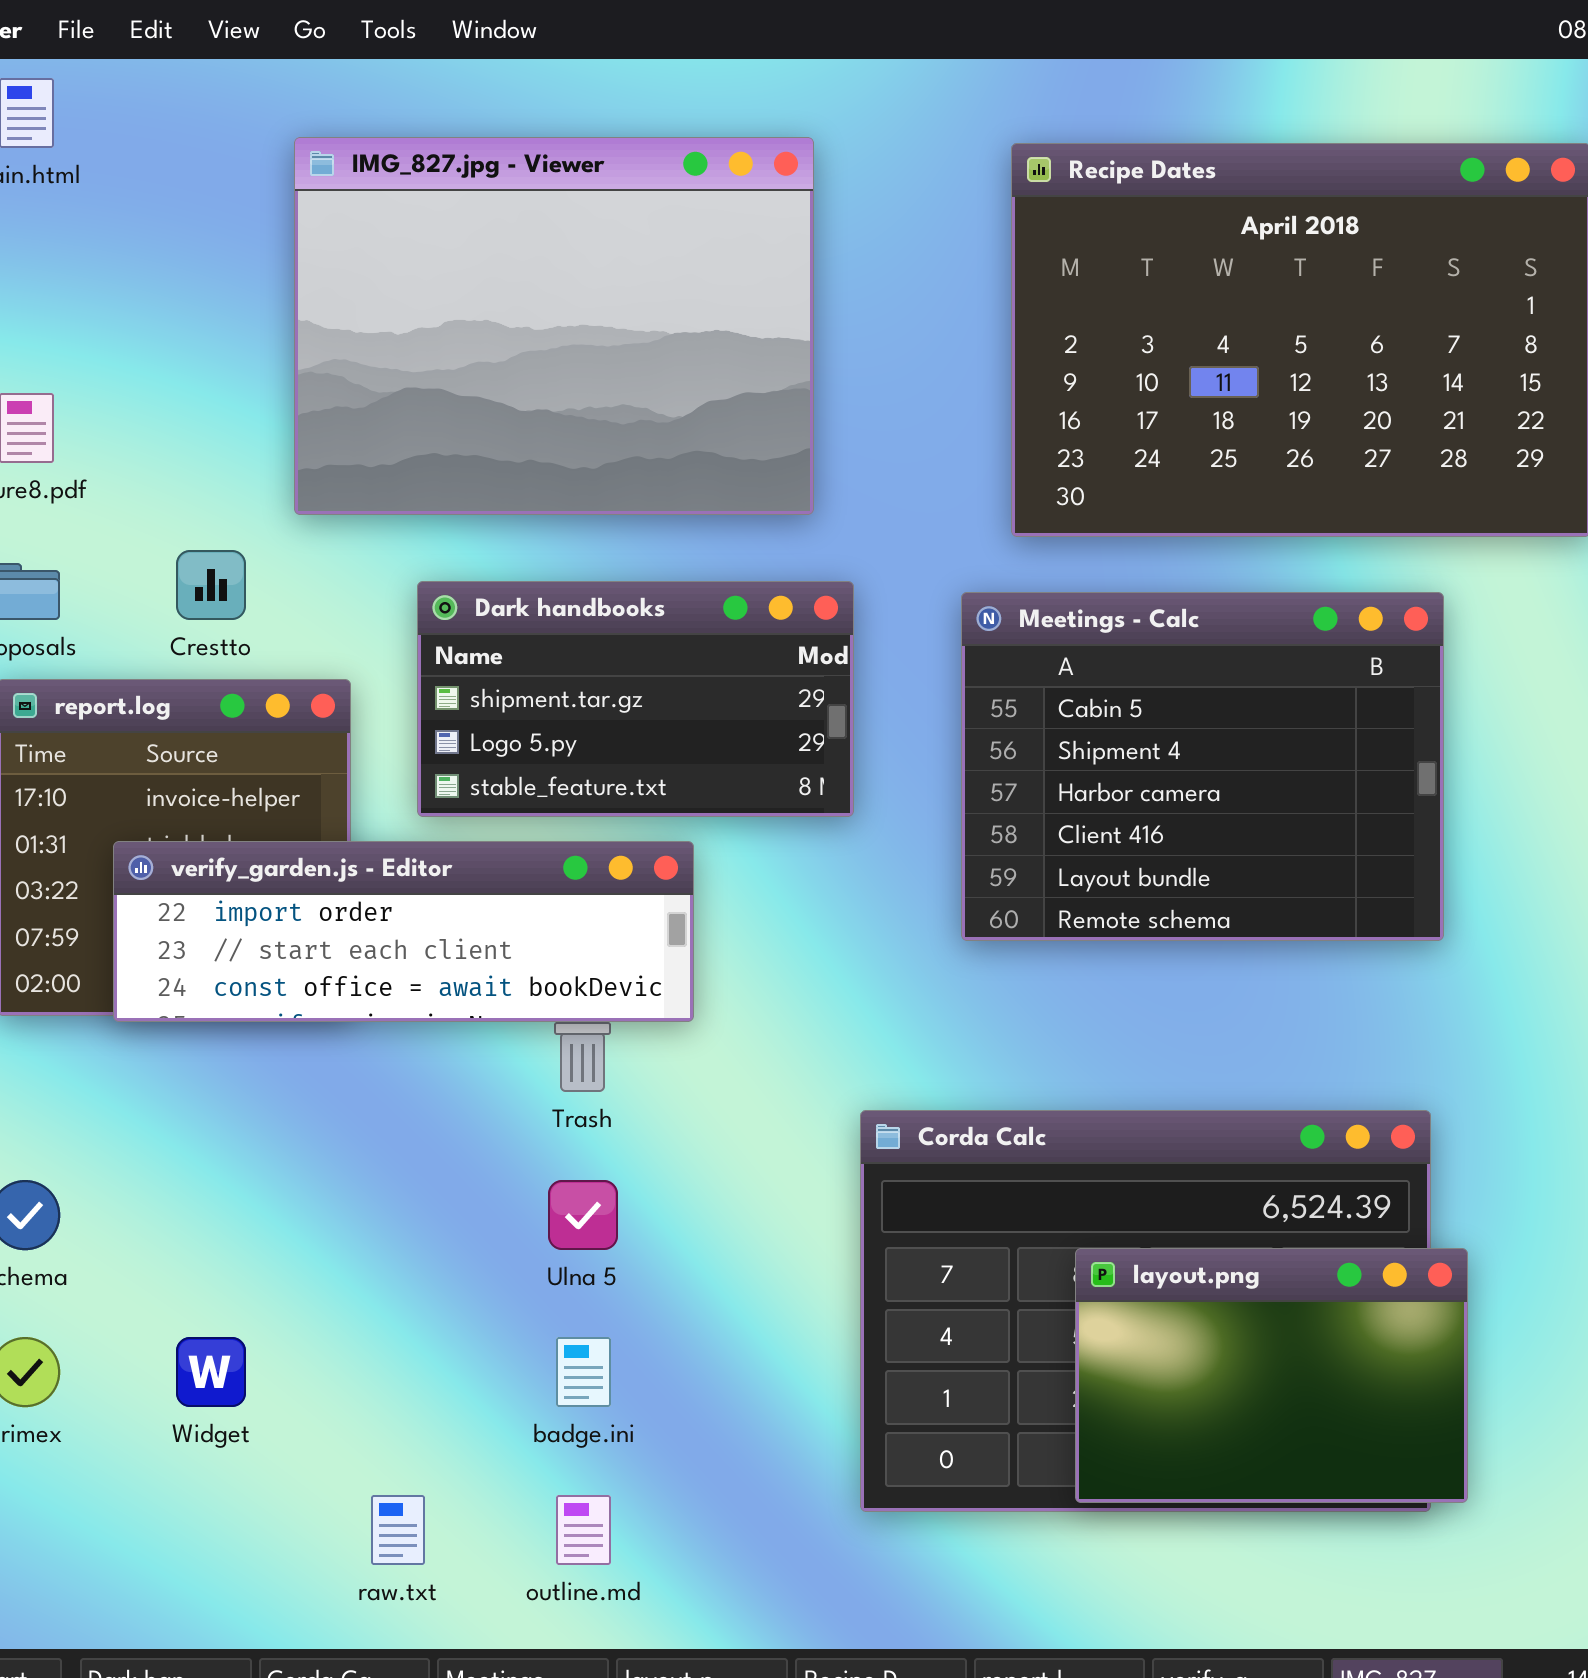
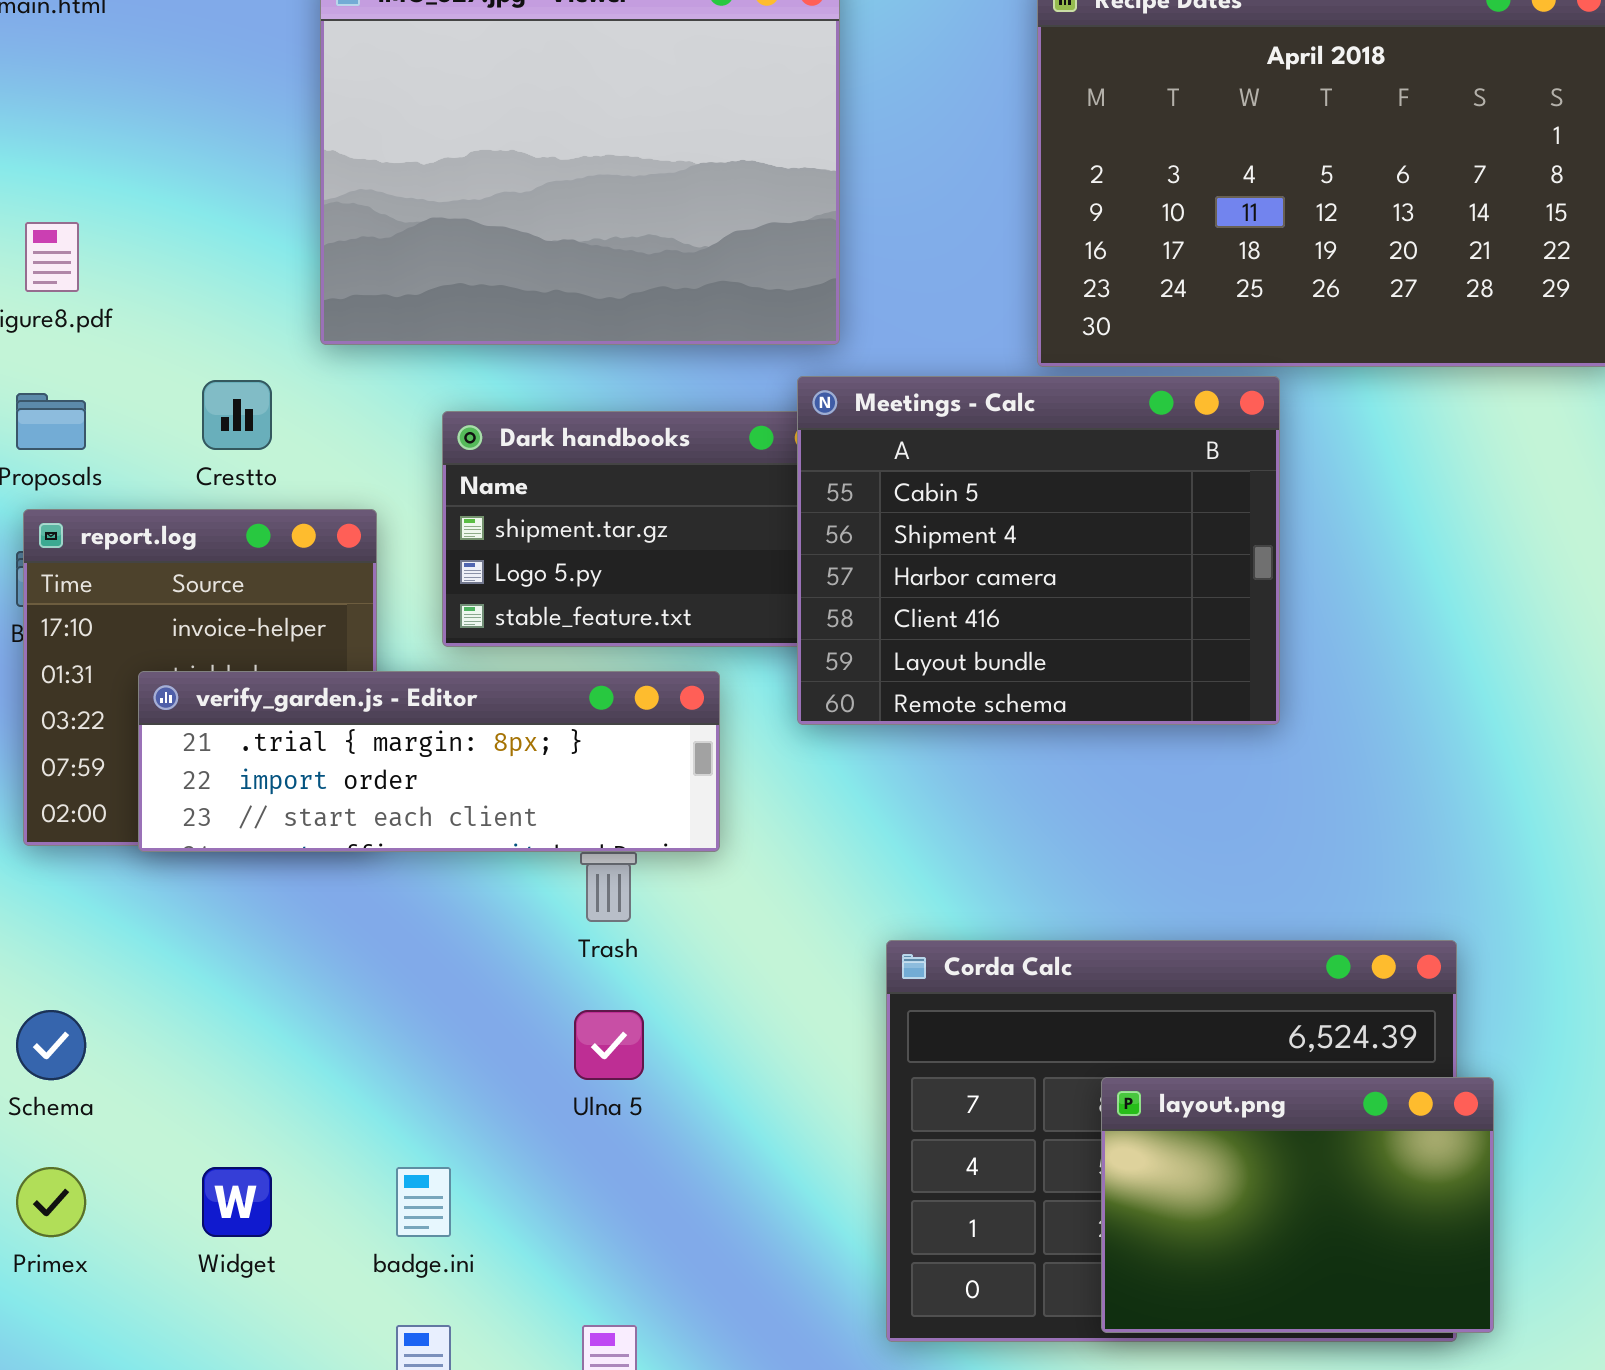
Meetings - Calc: [961,592,1444,941] -> [797,376,1280,725], moved
verify_garden.js - Editor: [113,841,694,1022] -> [138,671,720,852], scrolled up 1 row
badge.ini: [556,1337,611,1407] -> [396,1167,451,1237], moved

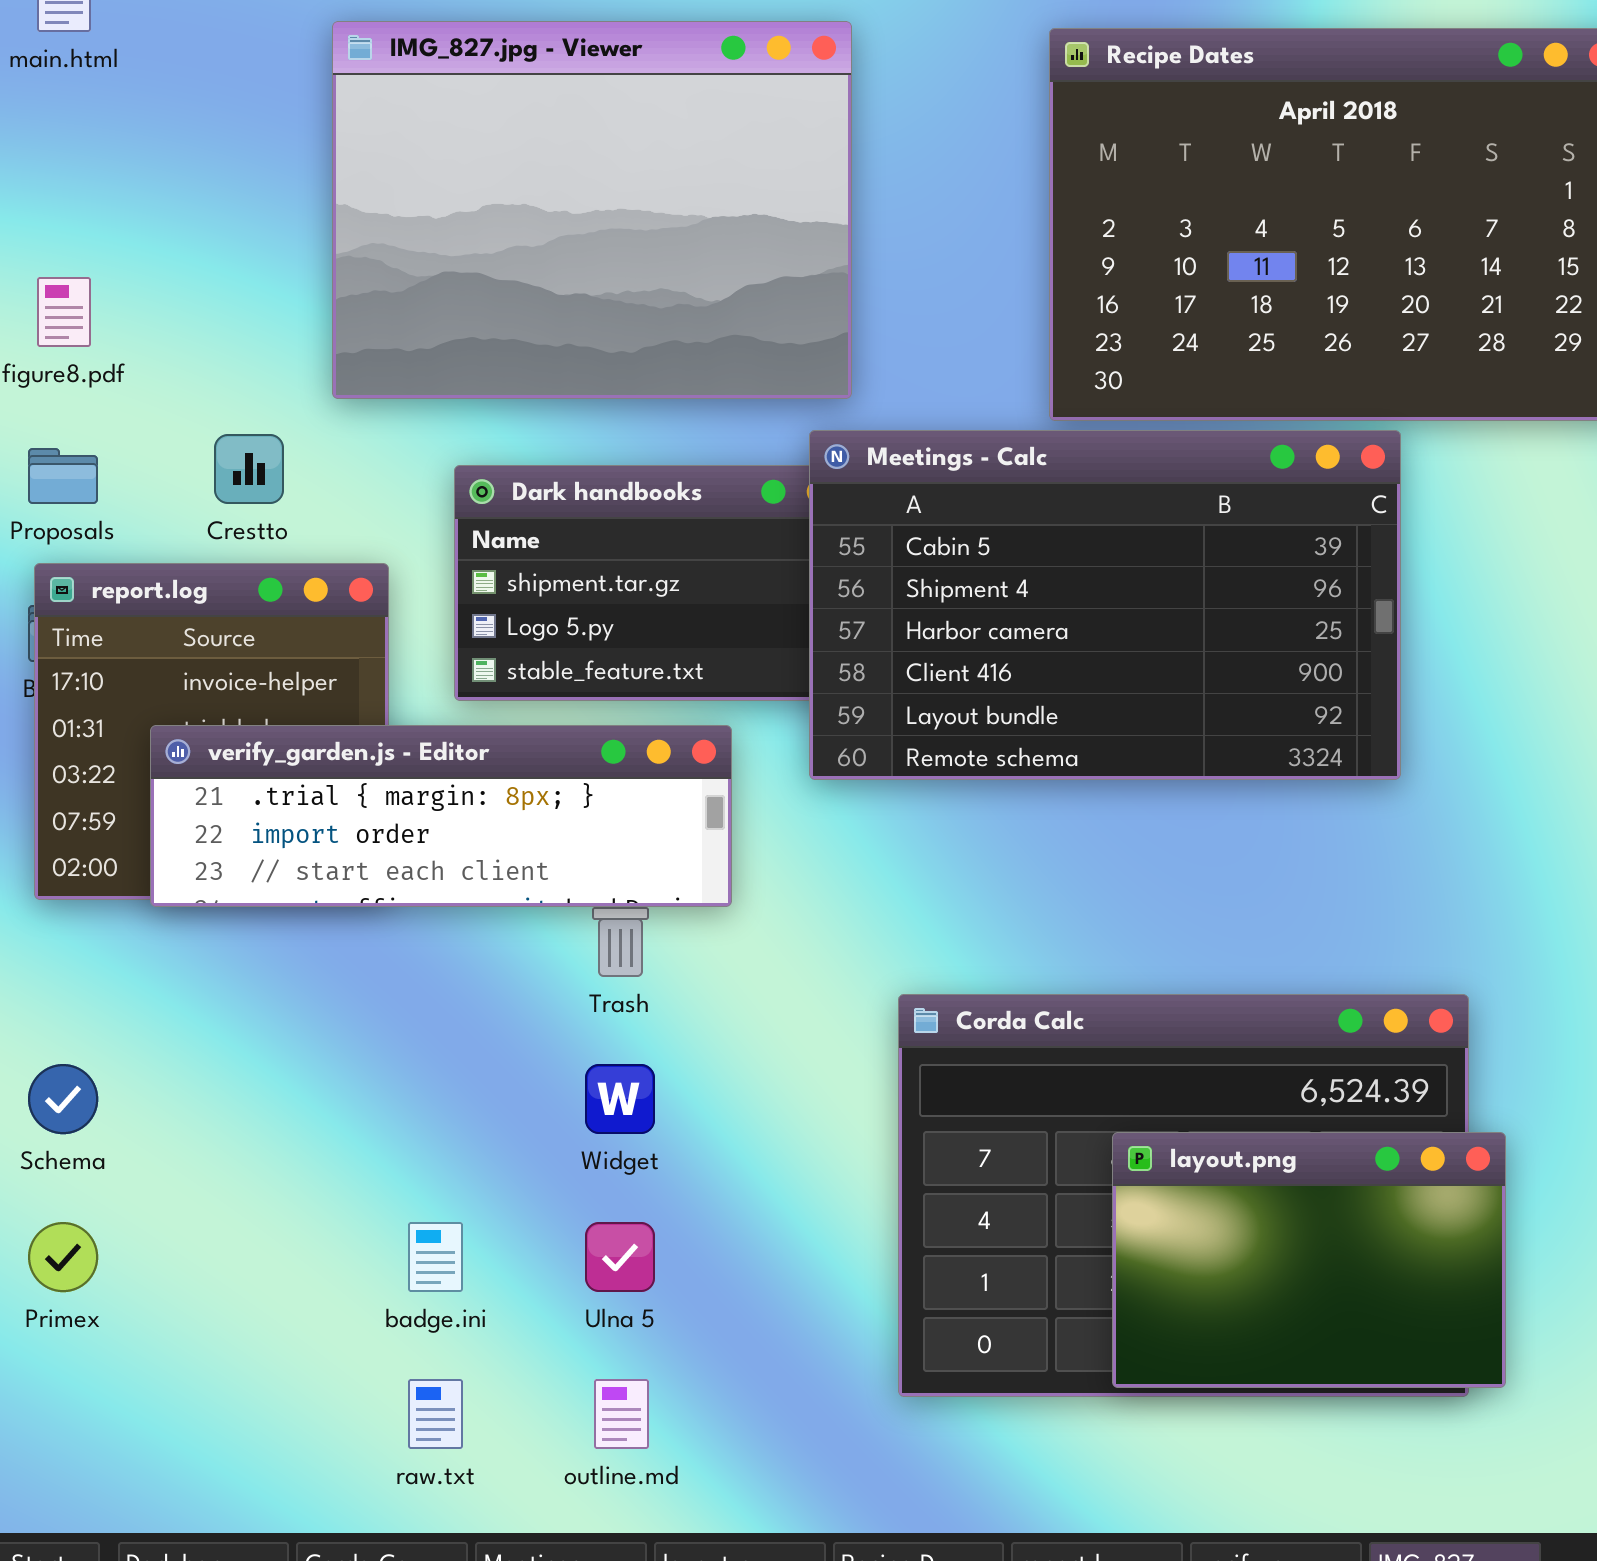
Meetings - Calc: [797,376,1280,725] -> [809,430,1401,780], resized
Ulna 5: [574,1010,644,1080] -> [585,1222,655,1292], moved
Widget: [202,1167,272,1237] -> [585,1064,655,1134], moved

